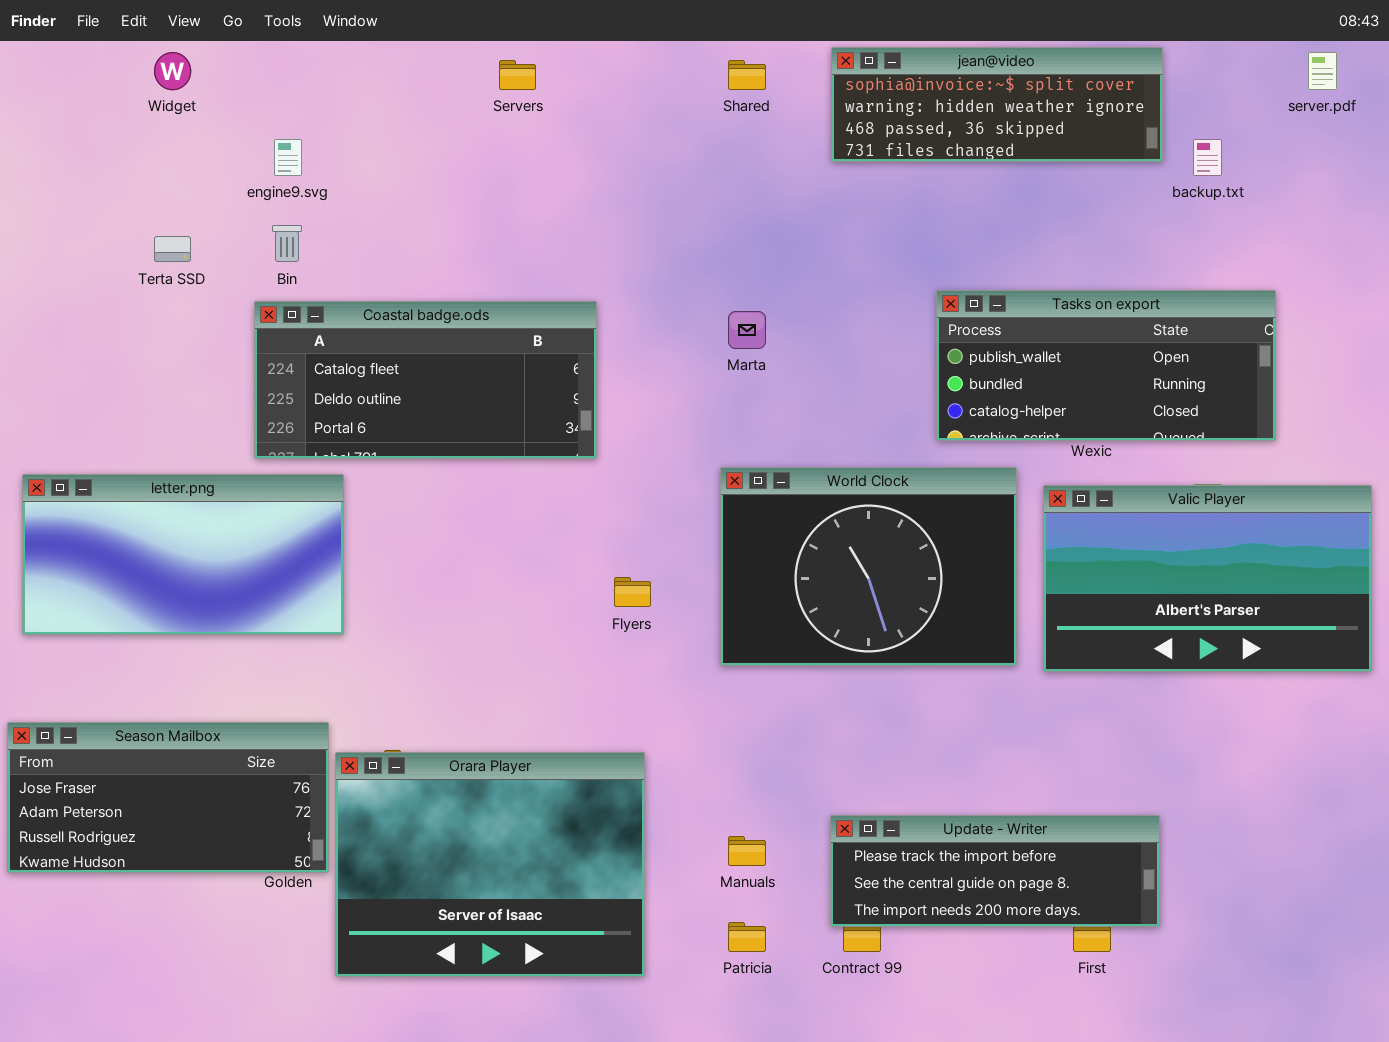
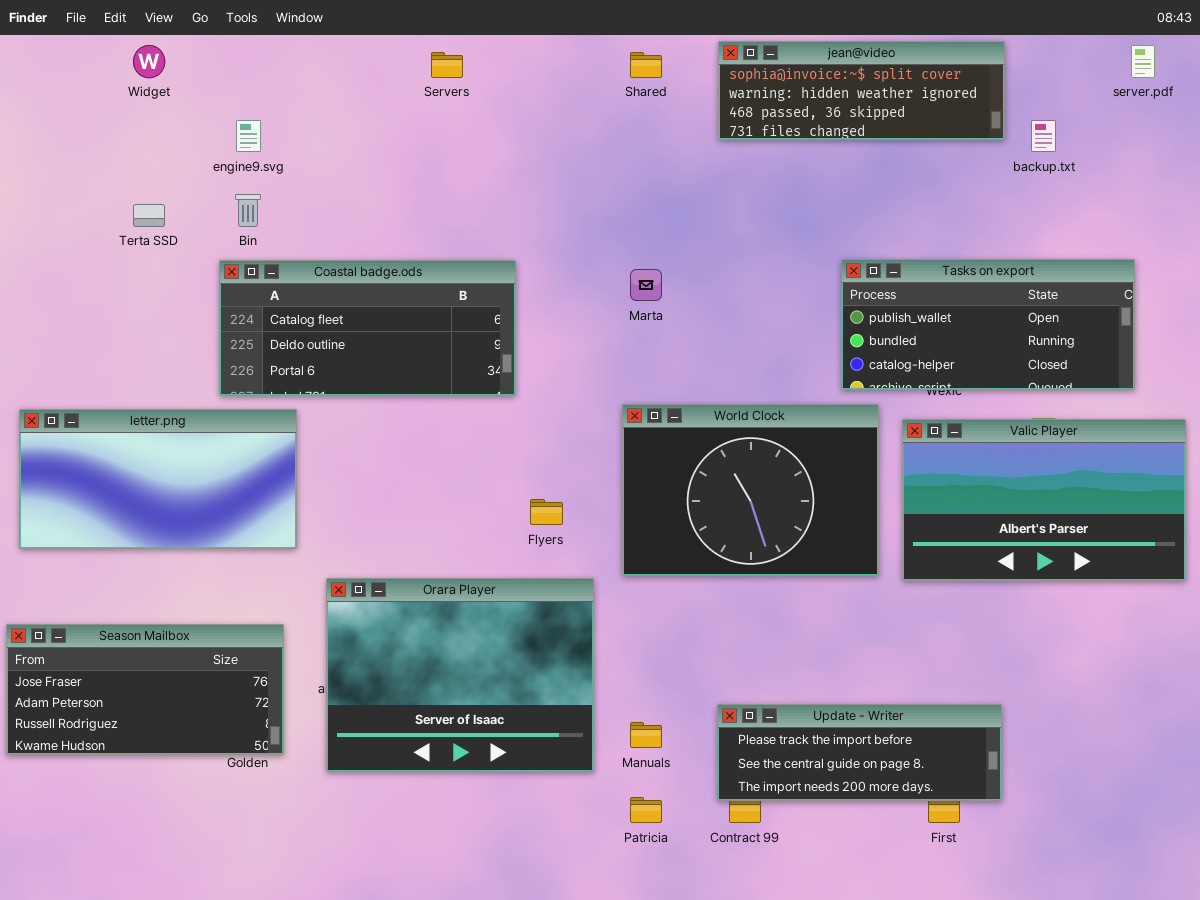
Tasks on export: [936,290,1276,441] -> [841,259,1135,390], moved
Orara Player: [335,752,645,977] -> [326,578,594,772], moved

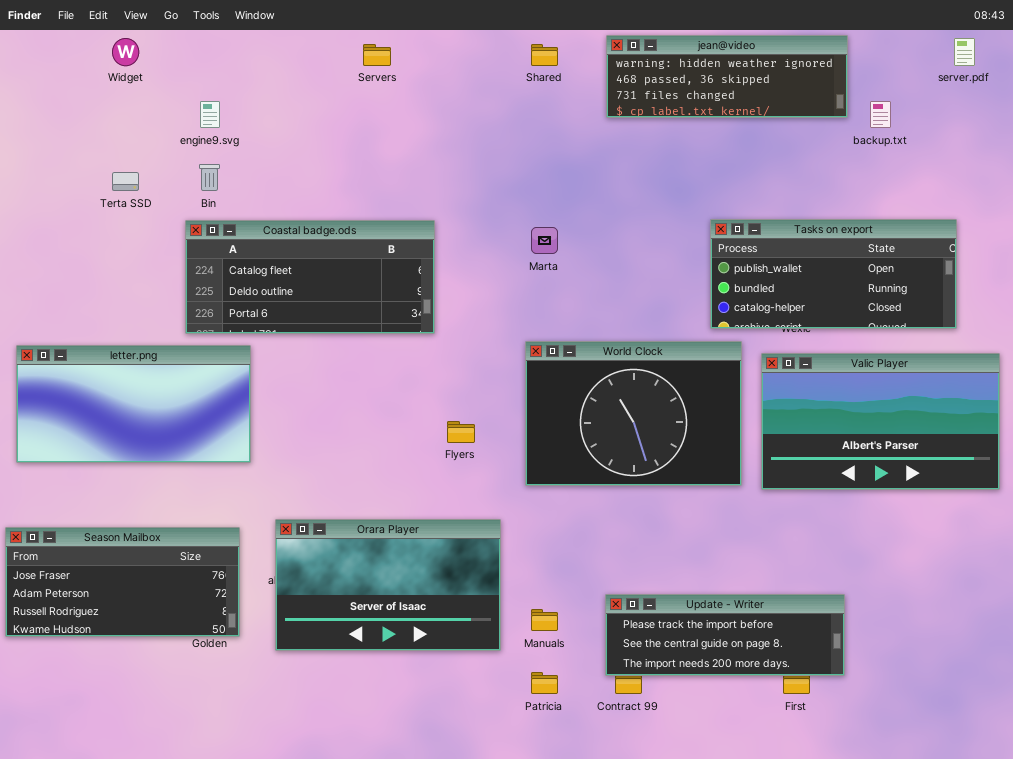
jean@video: [718,41,1005,140] -> [606,35,848,118], scrolled down 1 row
Orara Player: [326,578,594,772] -> [275,519,501,651], resized

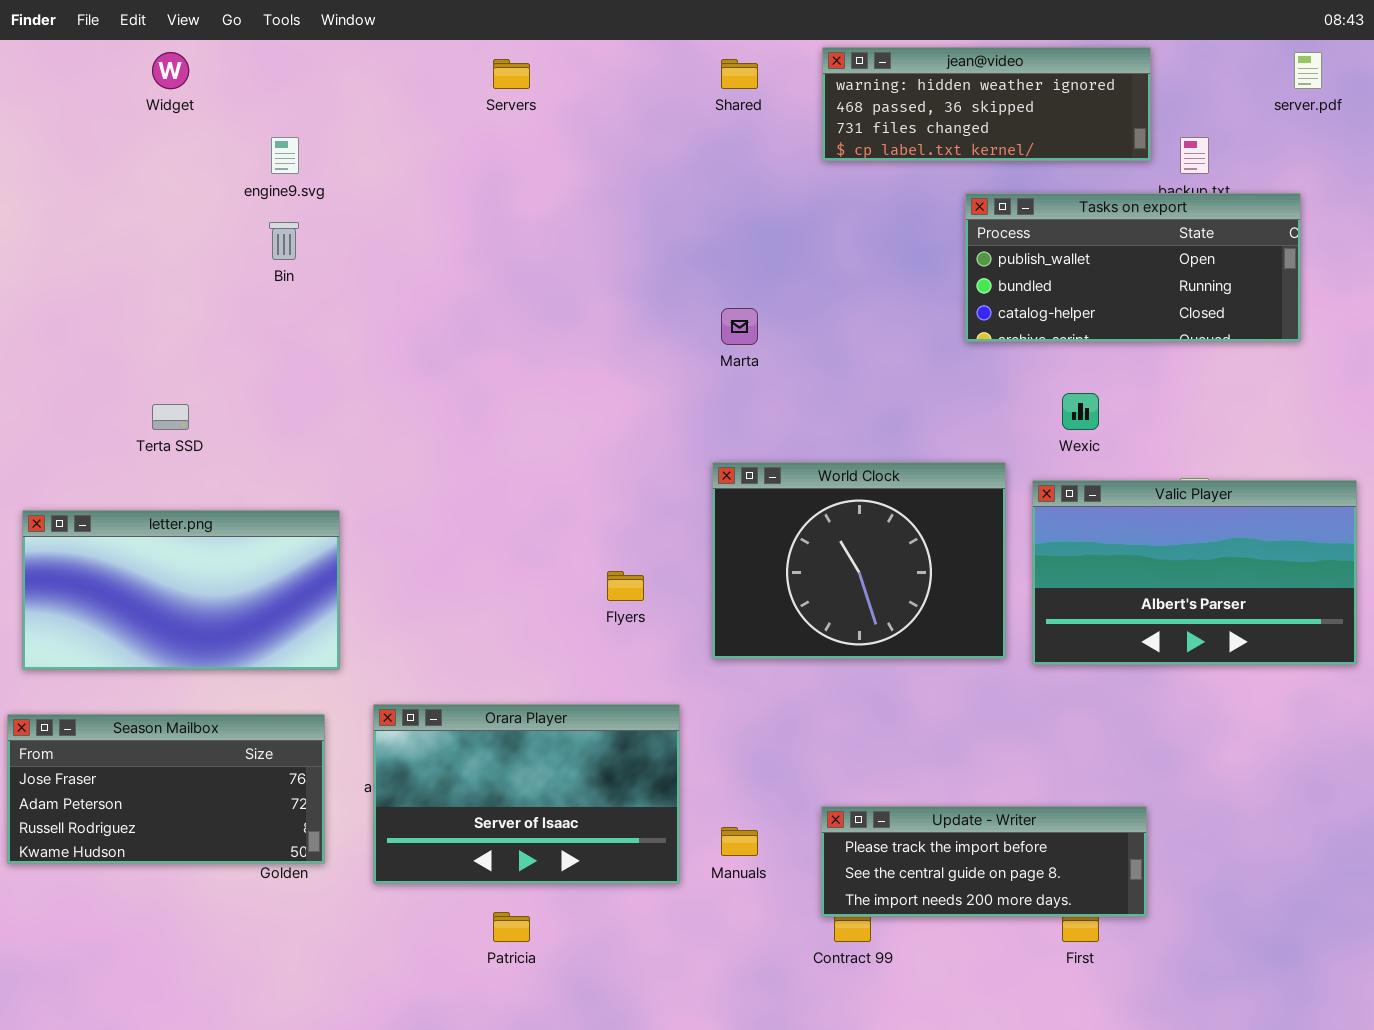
Terta SSD: [112,172,139,191] -> [152,404,189,430], moved
Tasks on export: [710,219,957,329] -> [965,193,1301,342], moved
Coastal badge.ods: [185,220,435,334] -> none, closed
letter.png: [16,345,251,463] -> [22,510,340,670], moved
Patricia: [531,672,558,694] -> [493,912,530,942], moved

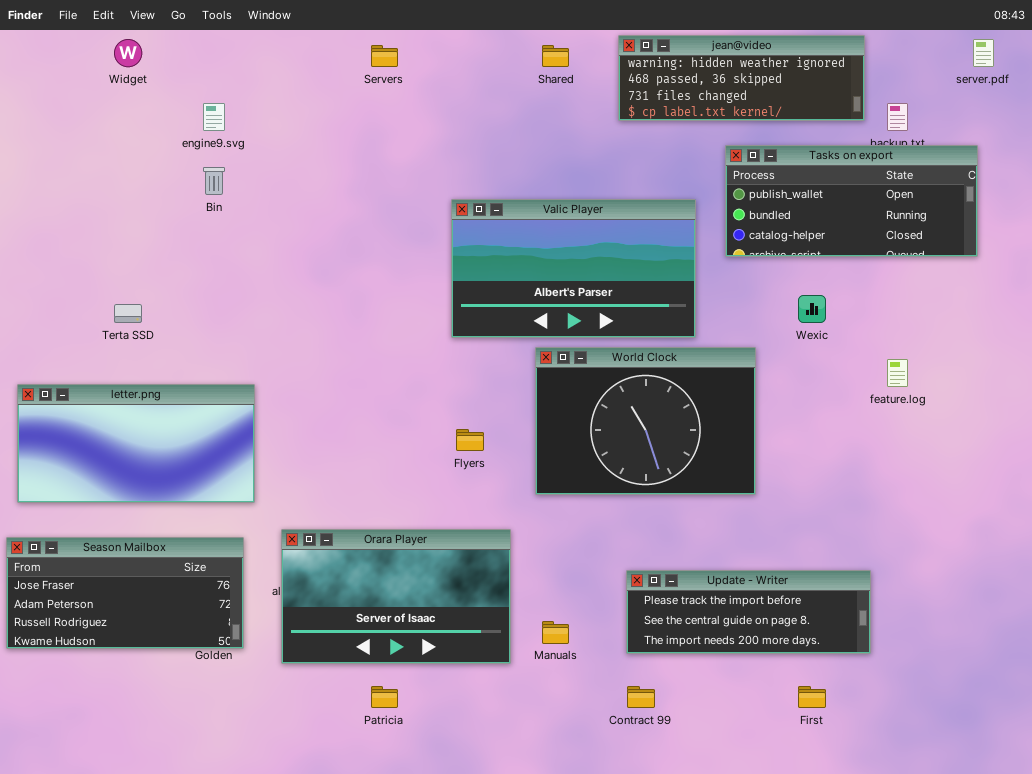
Valic Player: [1032,480,1357,665] -> [451,199,696,338], moved
Update - Writer: [821,806,1147,917] -> [626,570,871,654], moved

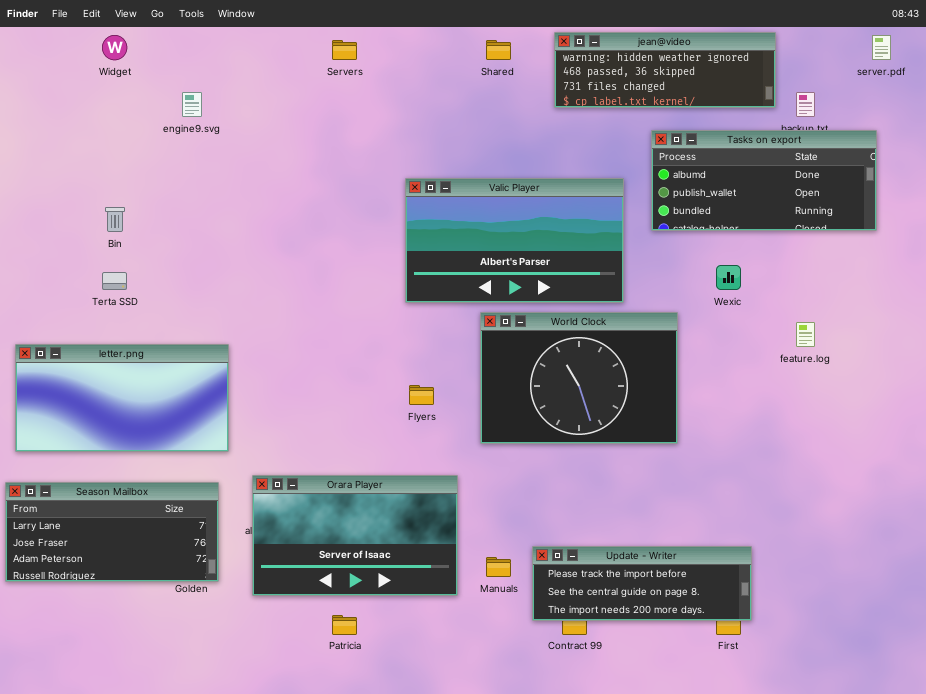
Tasks on export: [725,145,978,257] -> [651,130,877,231], scrolled up 1 row
Bin: [203,167,225,195] -> [105,207,125,232], moved
Season Mailbox: [6,537,244,649] -> [5,482,219,582], scrolled up 1 row
Update - Writer: [626,570,871,654] -> [532,546,752,621], moved

